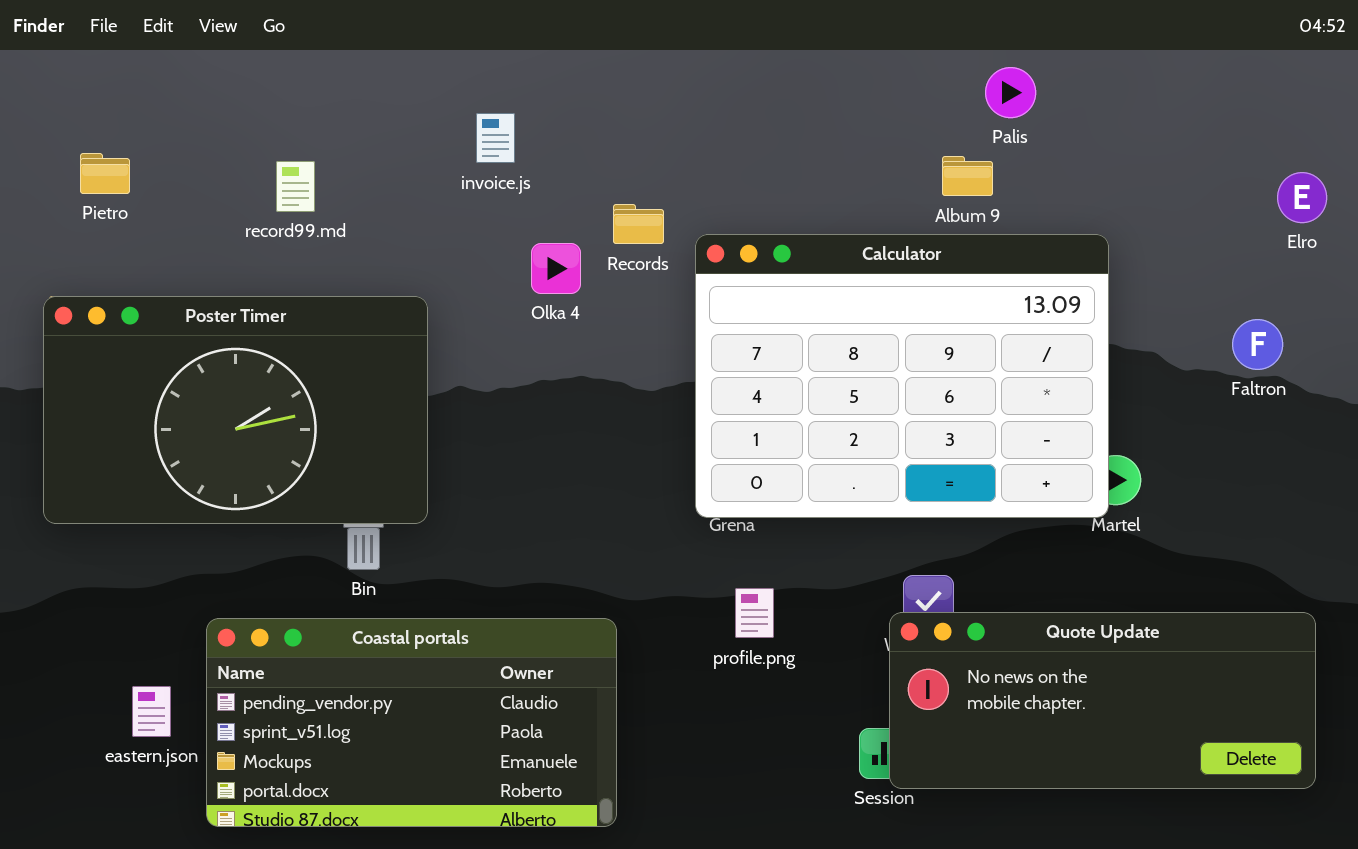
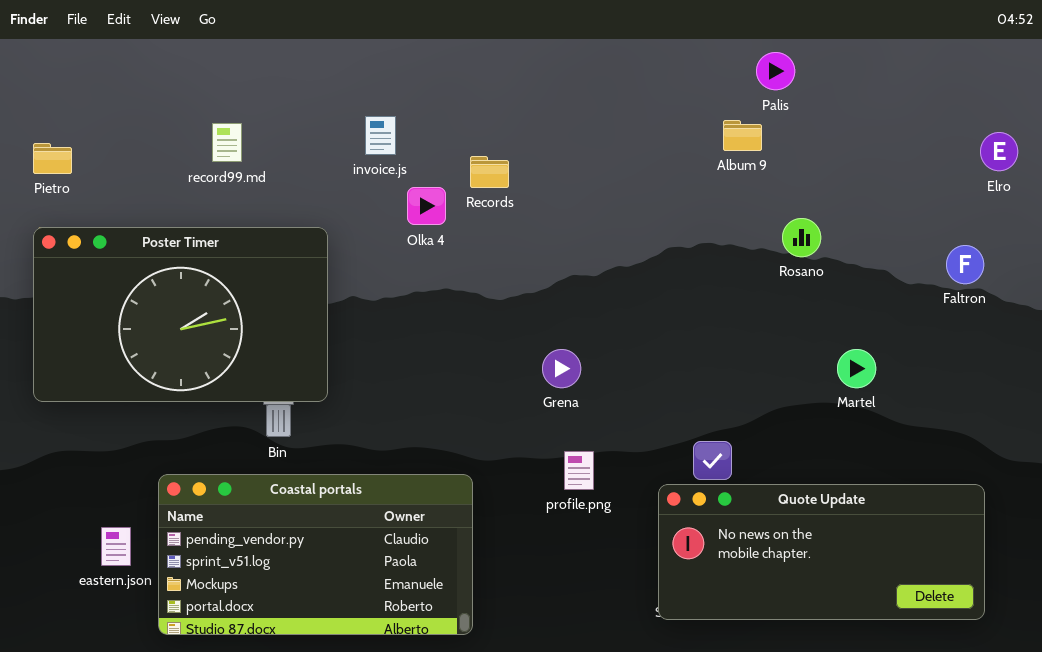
invoice.js: [476,113,515,163] -> [365,116,396,155], moved
Pietro: [80,153,130,194] -> [33,143,72,174], moved
Calculator: [695,234,1109,518] -> none, closed
Quote Update: [889,612,1316,789] -> [658,484,985,620], moved

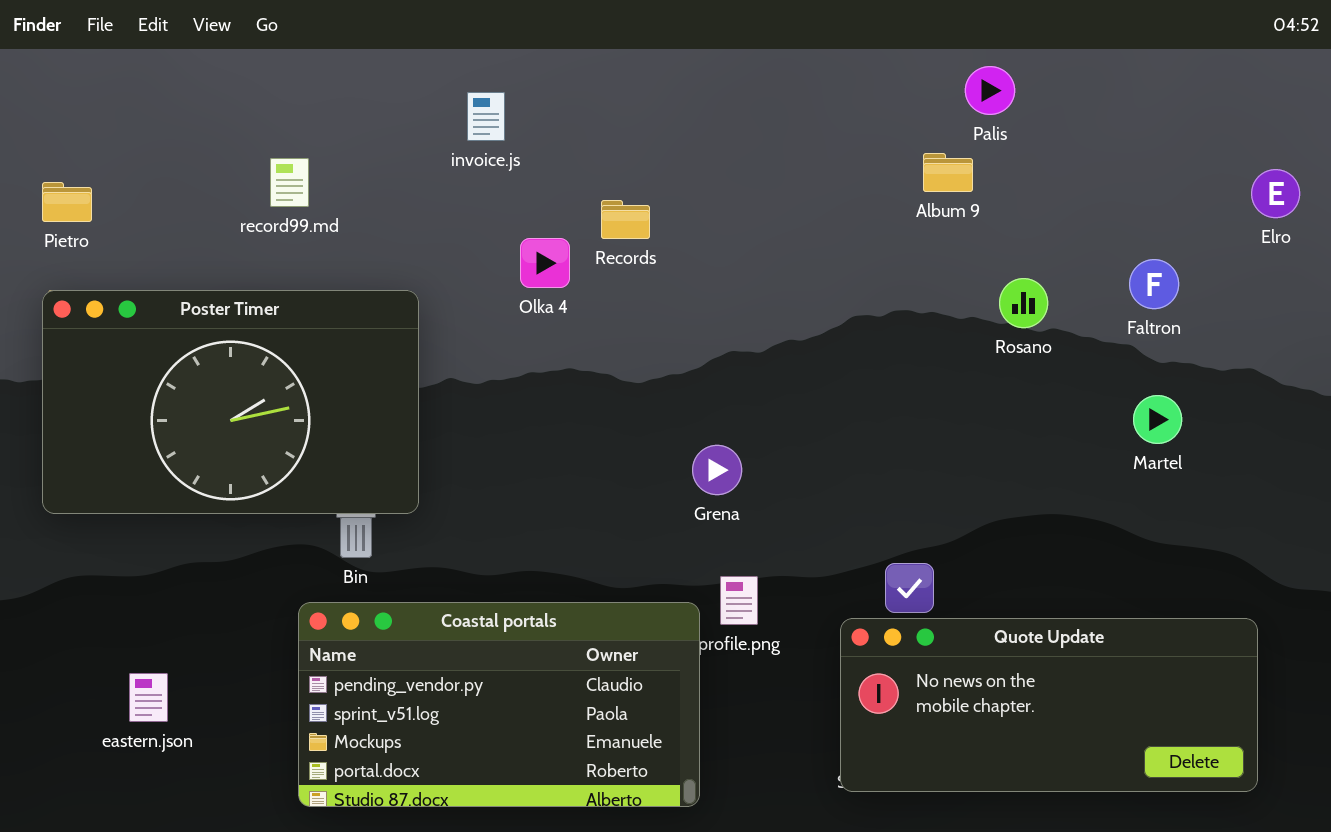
invoice.js: [365,116,396,155] -> [467,92,505,141], moved
Faltron: [946,245,984,284] -> [1129,259,1179,309], moved
Martel: [837,349,876,388] -> [1133,395,1182,444], moved
Coastal portals: [158,474,473,635] -> [298,602,700,807], moved

